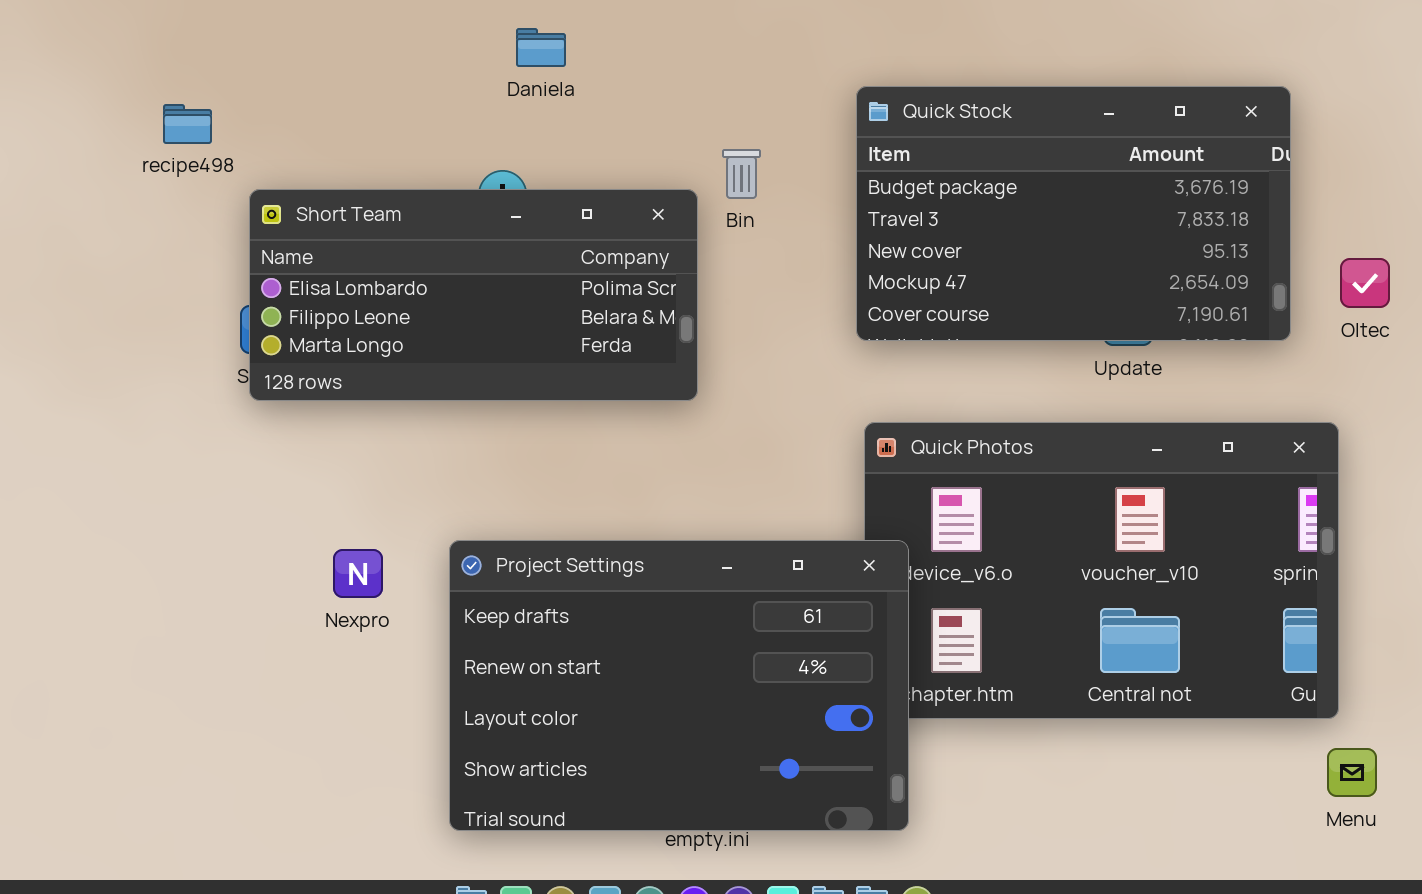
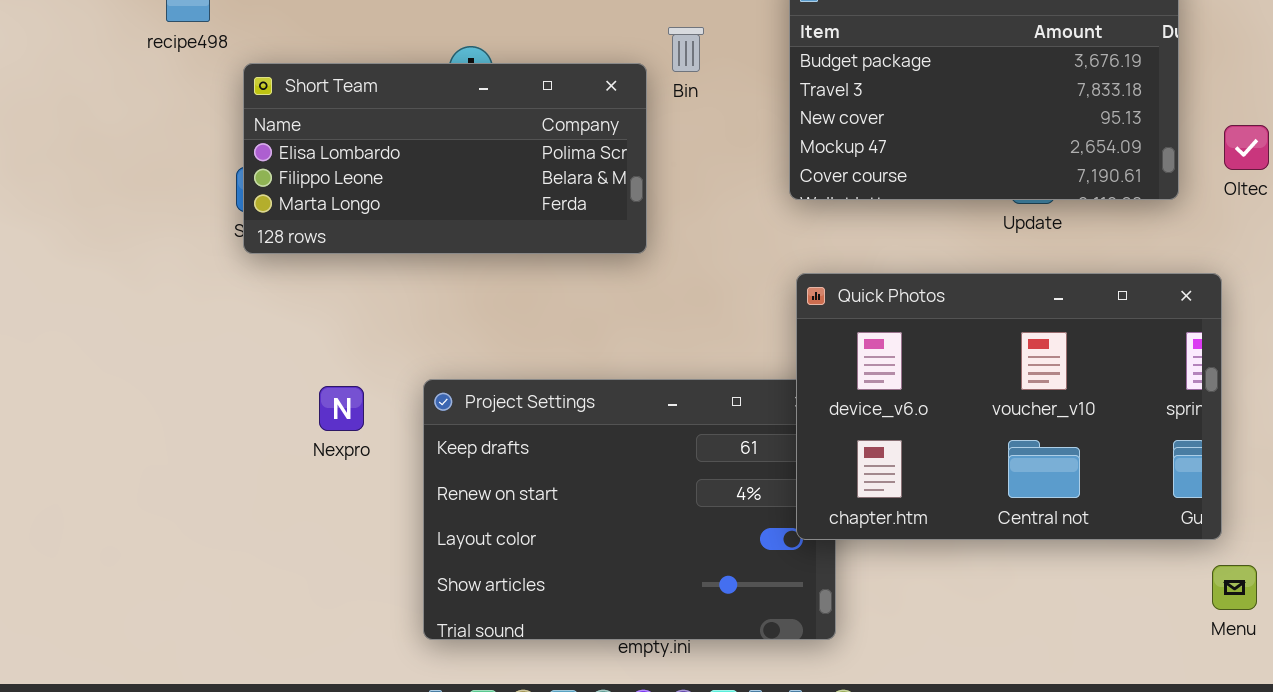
Quick Photos: [864,422,1339,719] -> [796,273,1222,540], raised

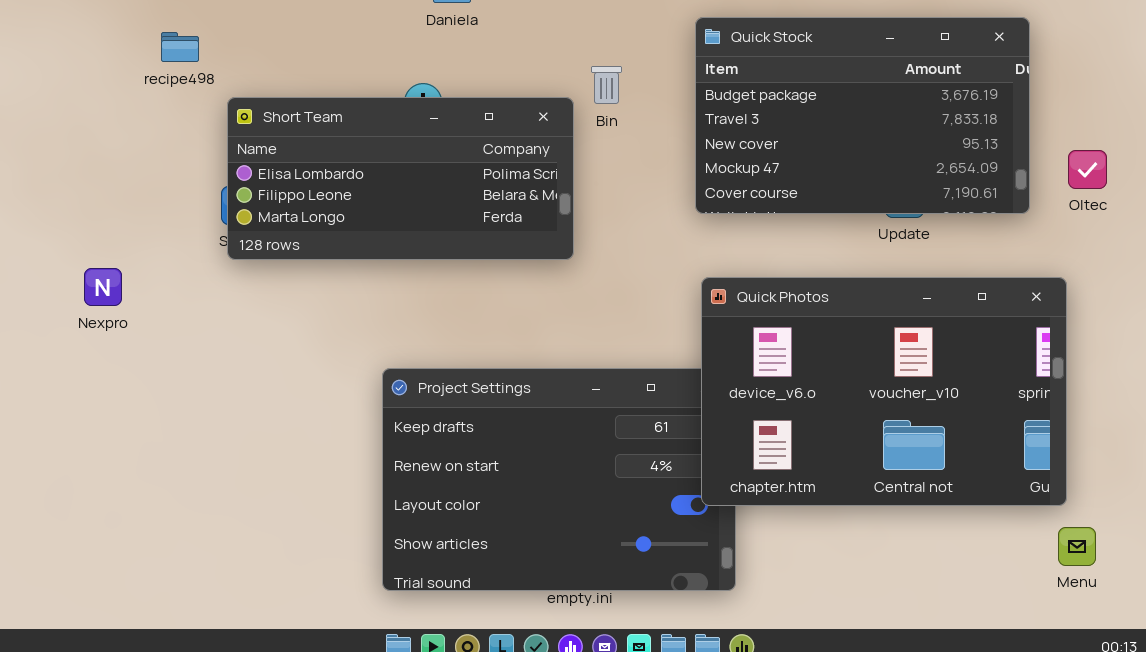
Nexpro: [319,386,364,431] -> [84,268,122,306], moved

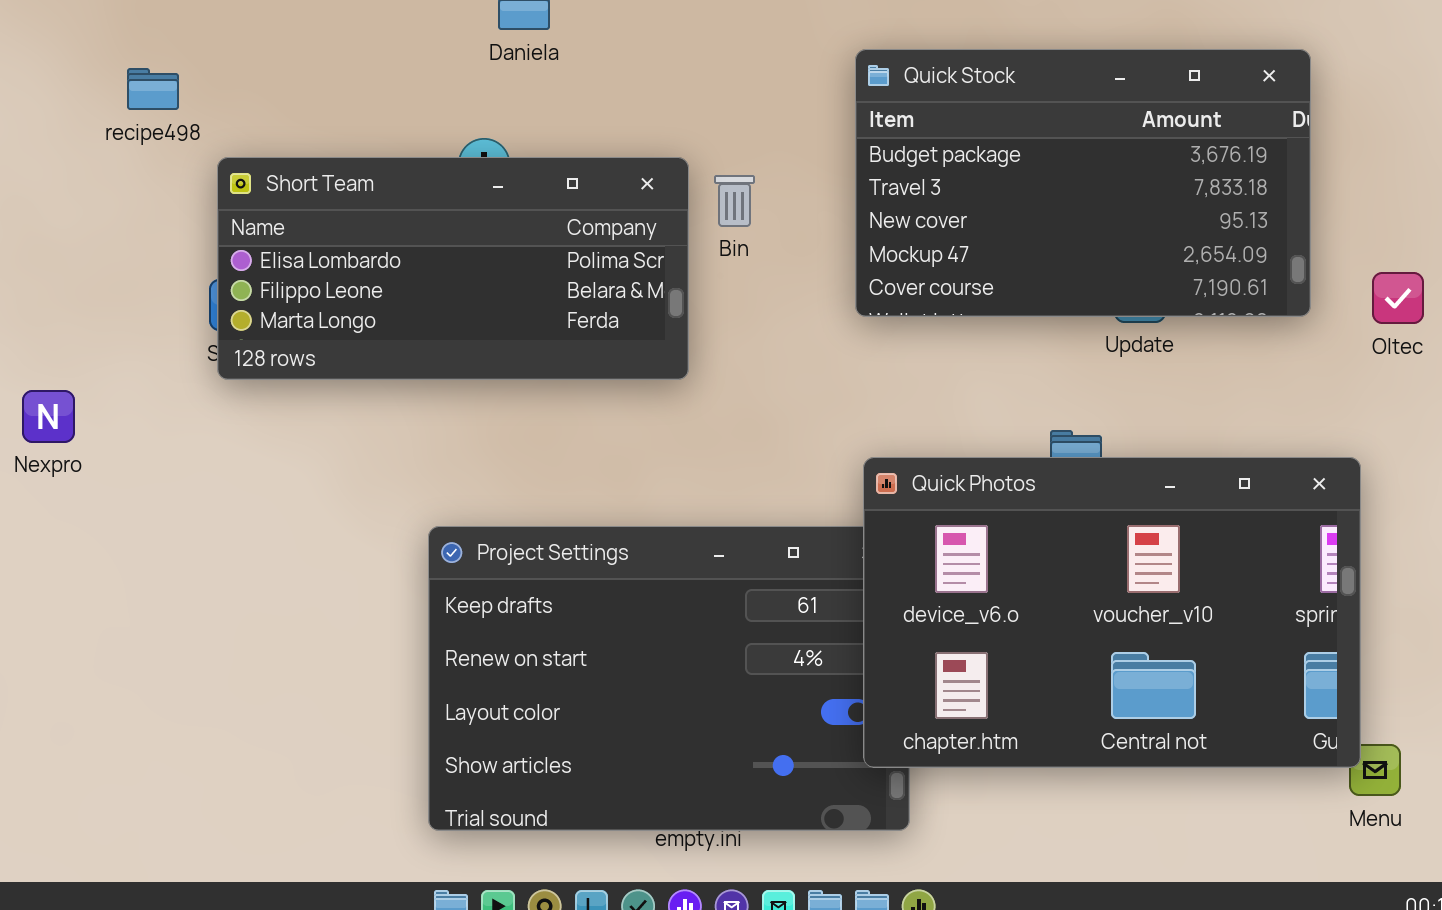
Bin: [591,66,622,104] -> [714,175,755,227], moved
Oltec: [1068,150,1107,189] -> [1372,272,1424,324], moved
Quick Photos: [701,277,1067,506] -> [863,457,1361,768], moved

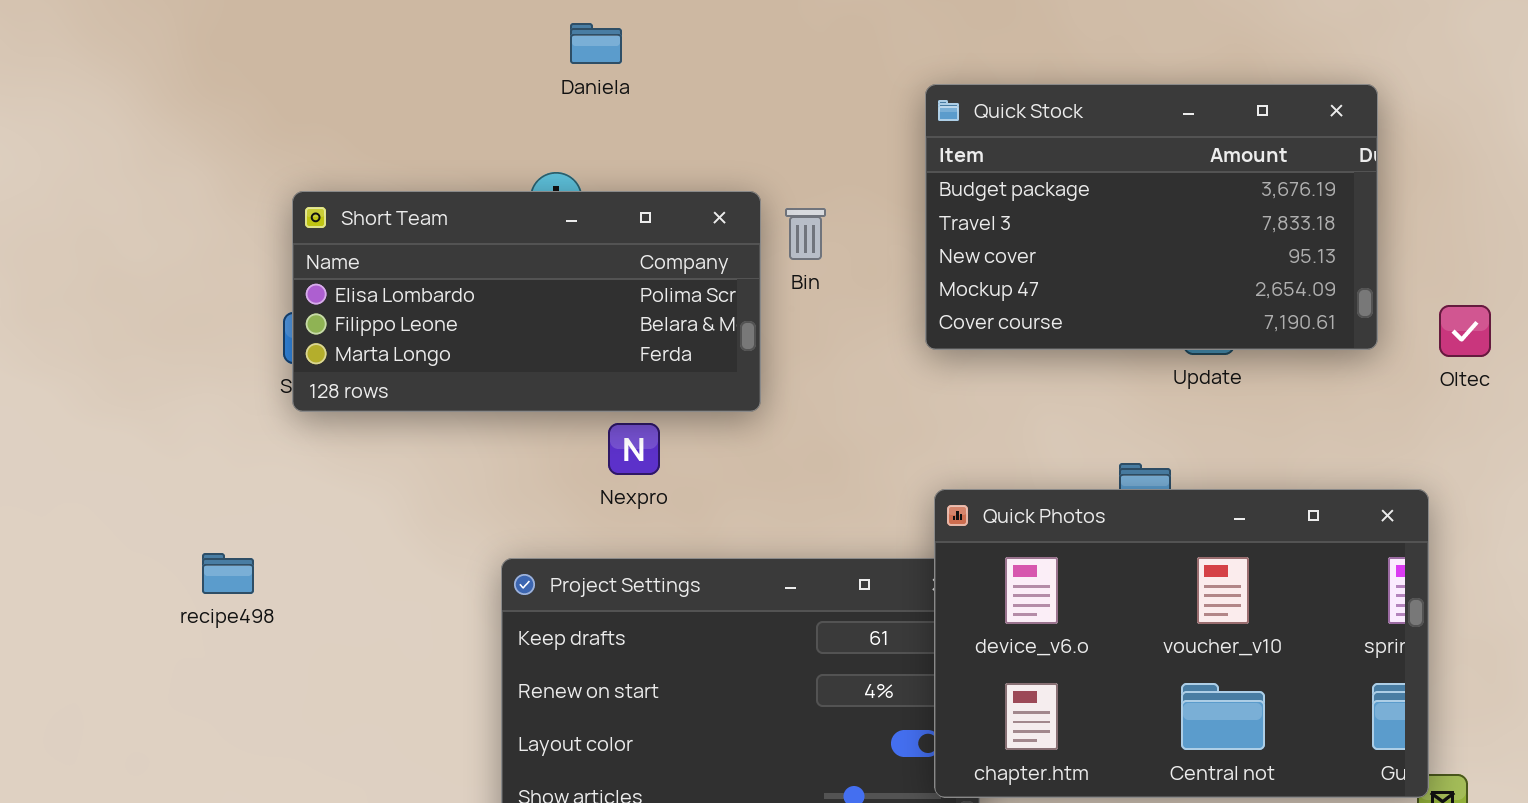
recipe498: [127,68,179,110] -> [202,553,254,594], moved
Nexpro: [22,390,75,443] -> [608,423,660,475], moved

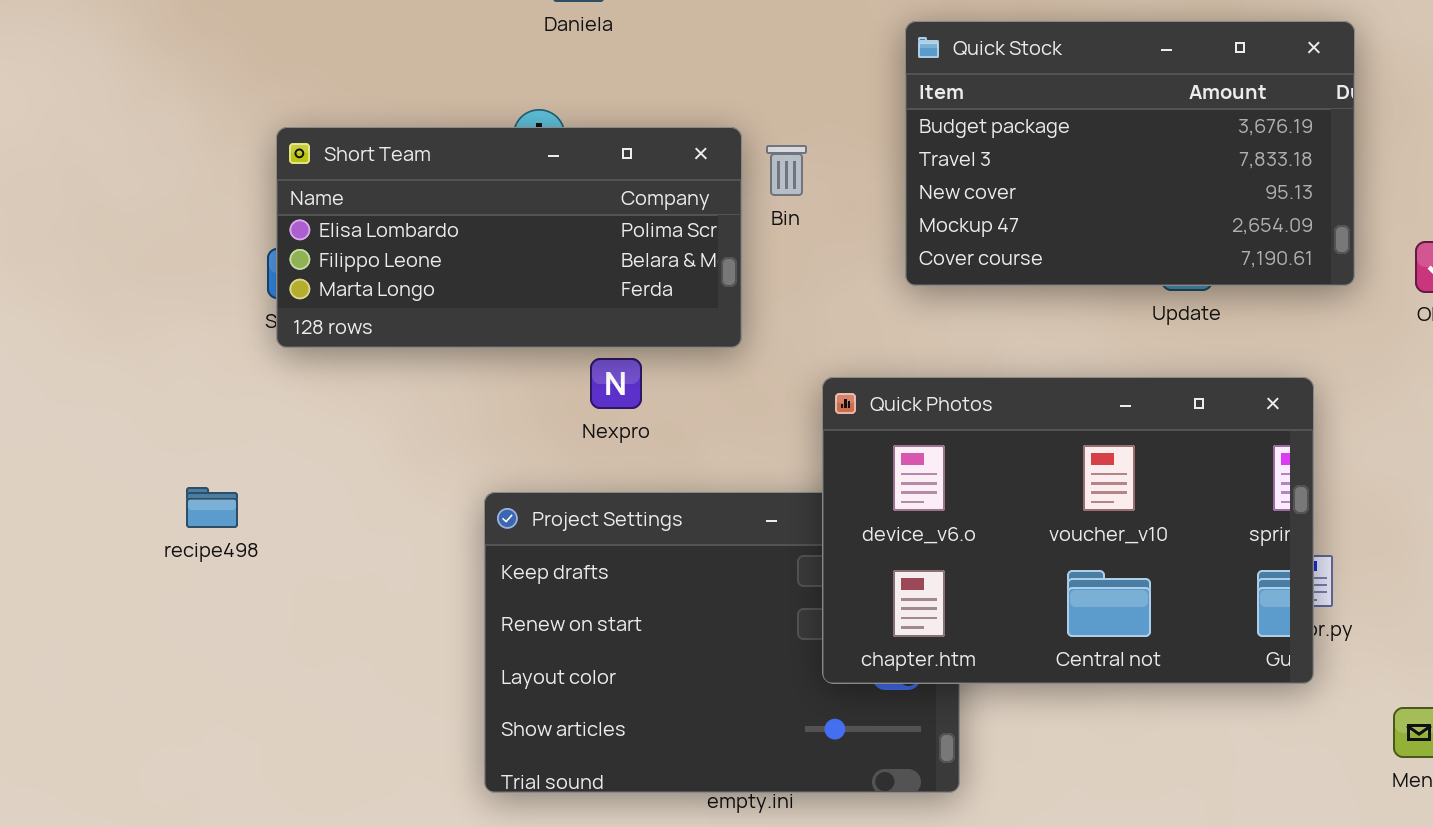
Quick Photos: [934,489,1429,798] -> [822,377,1314,684], moved

